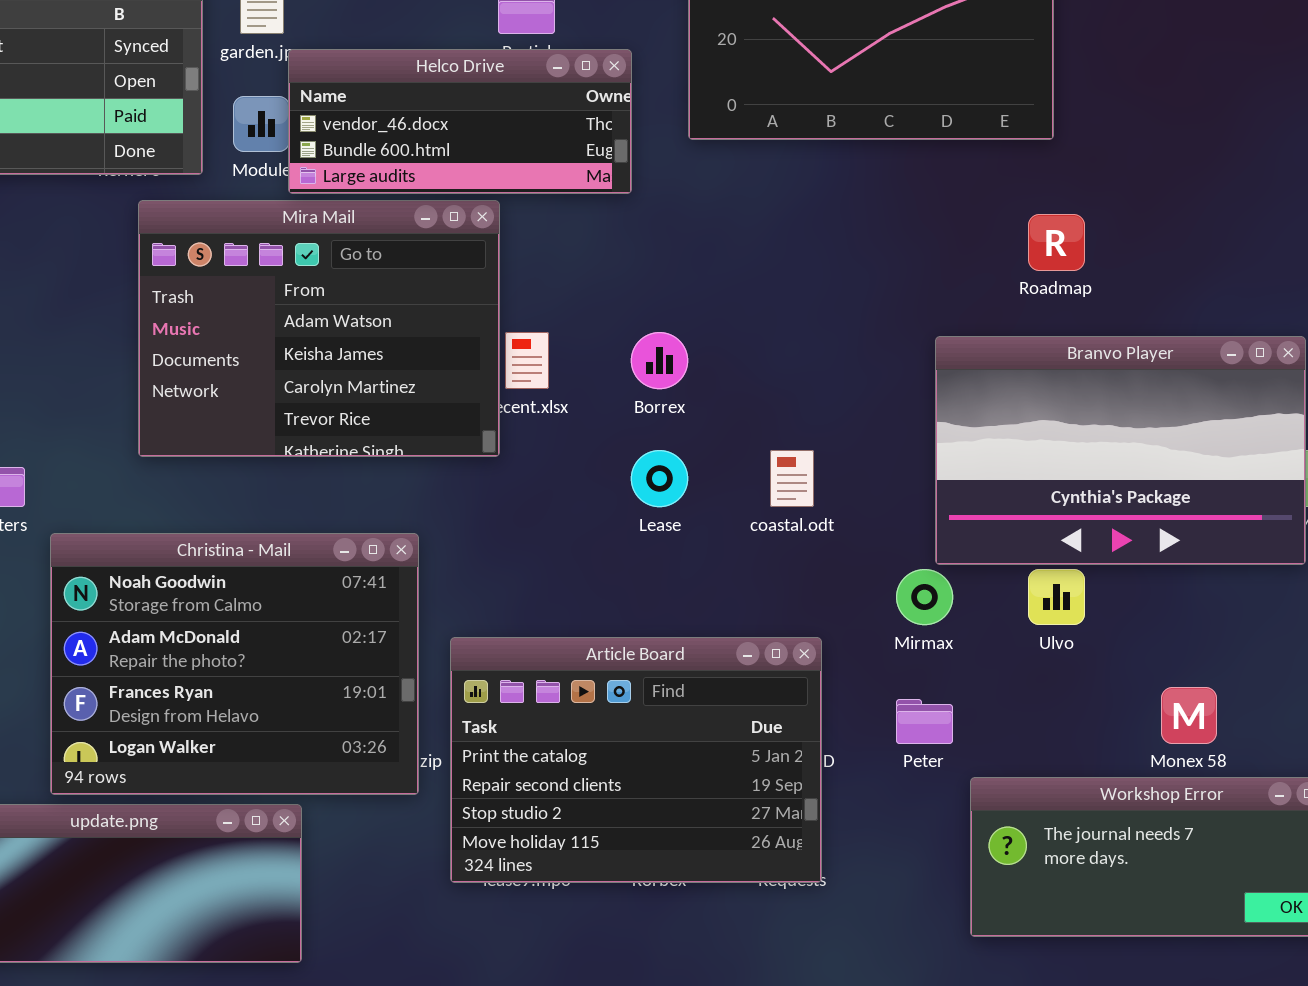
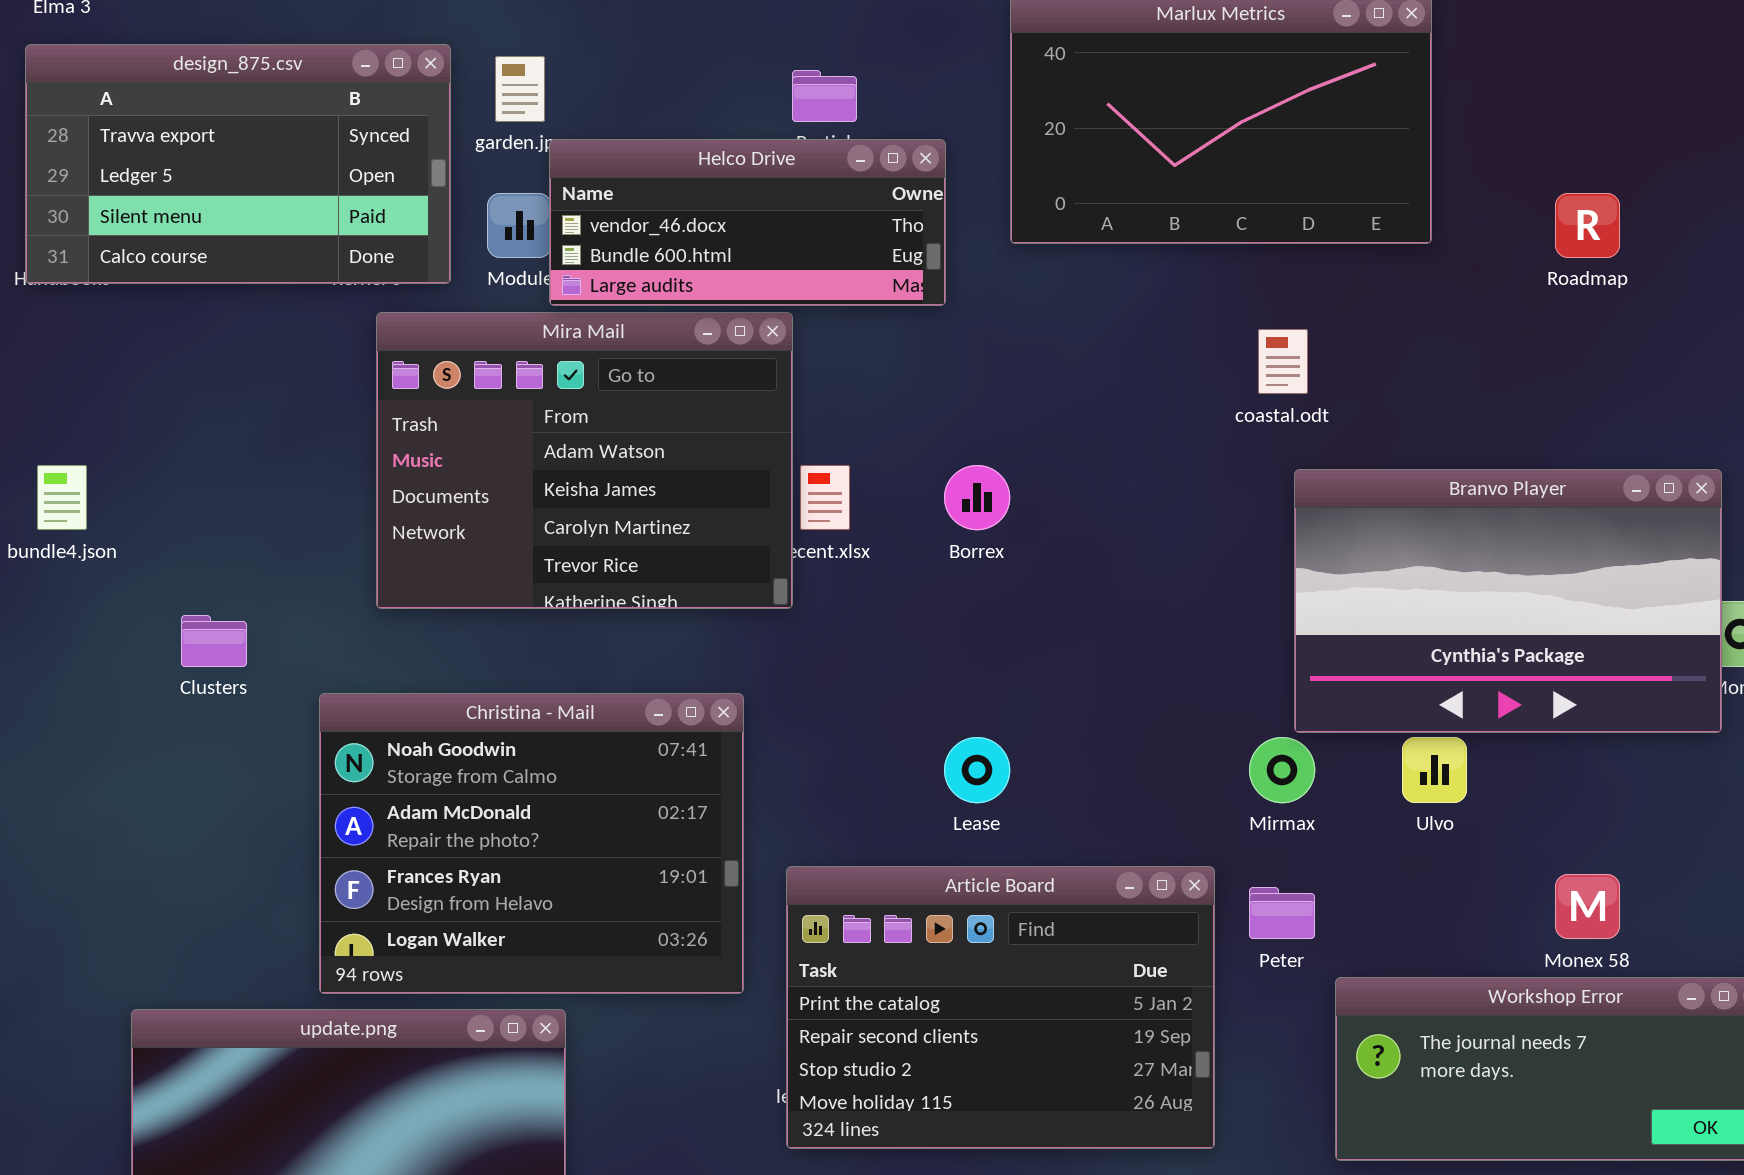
Roadmap: [1028,214,1085,271] -> [1555,193,1620,258], moved
Lease: [631,450,688,507] -> [944,737,1010,803], moved
coastal.odt: [770,450,814,507] -> [1258,329,1308,394], moved
Christina - Mail: [50,533,419,795] -> [319,693,744,994], moved
Article Board: [450,637,822,883] -> [786,866,1215,1149], moved

